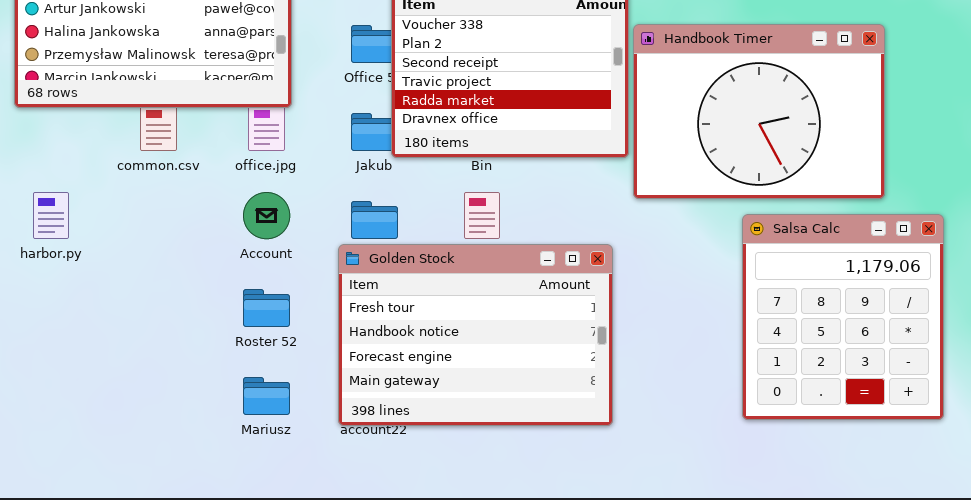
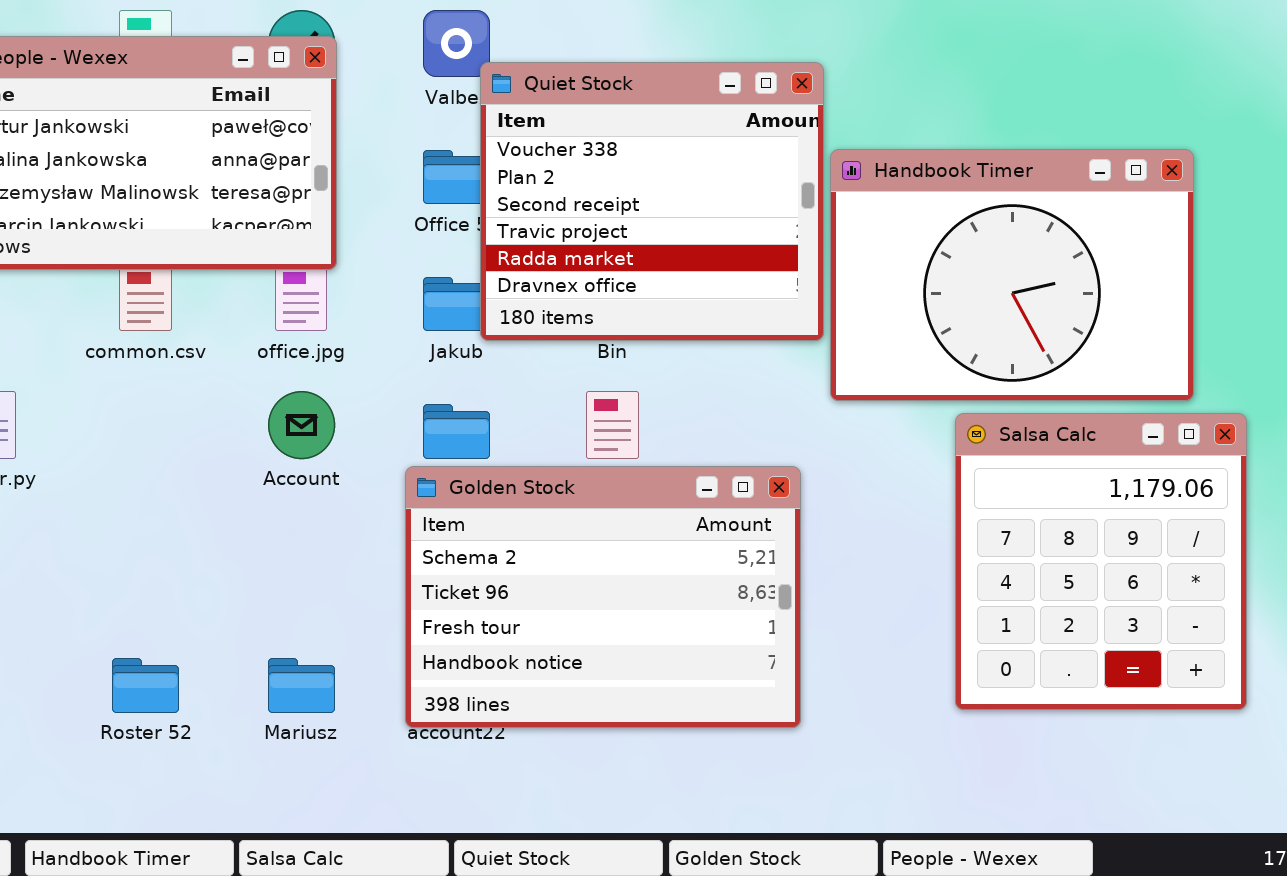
Salsa Calc: [742,214,944,420] -> [955,413,1247,710], moved
Golden Stock: [338,244,613,426] -> [405,466,801,728], scrolled up 2 rows
Roster 52: [243,289,290,327] -> [112,658,179,713], moved

